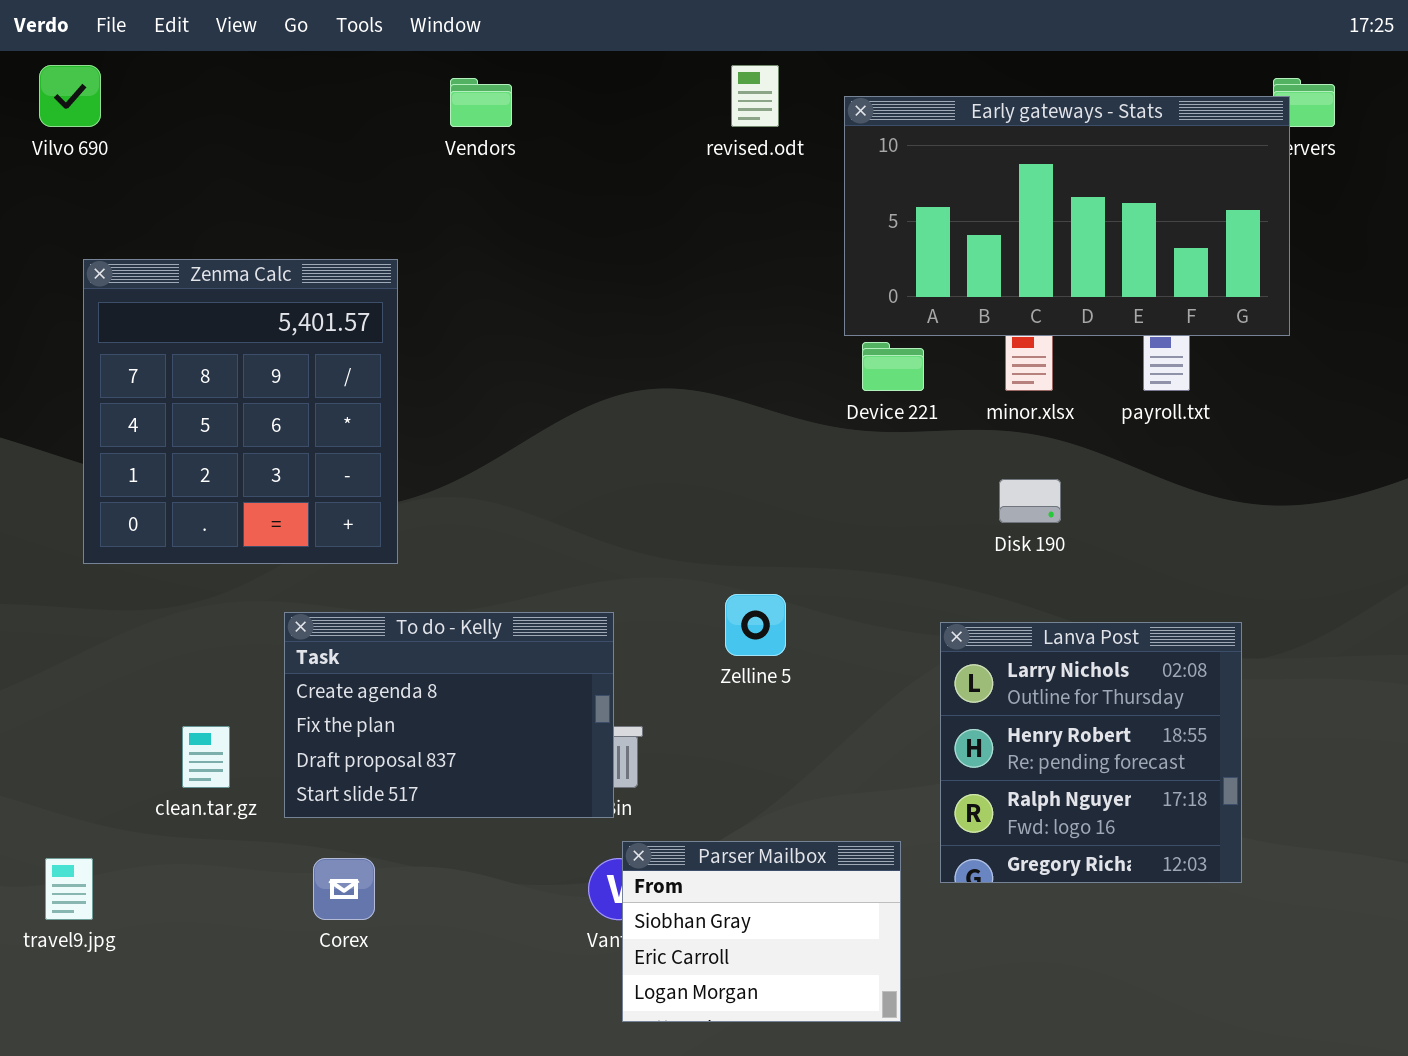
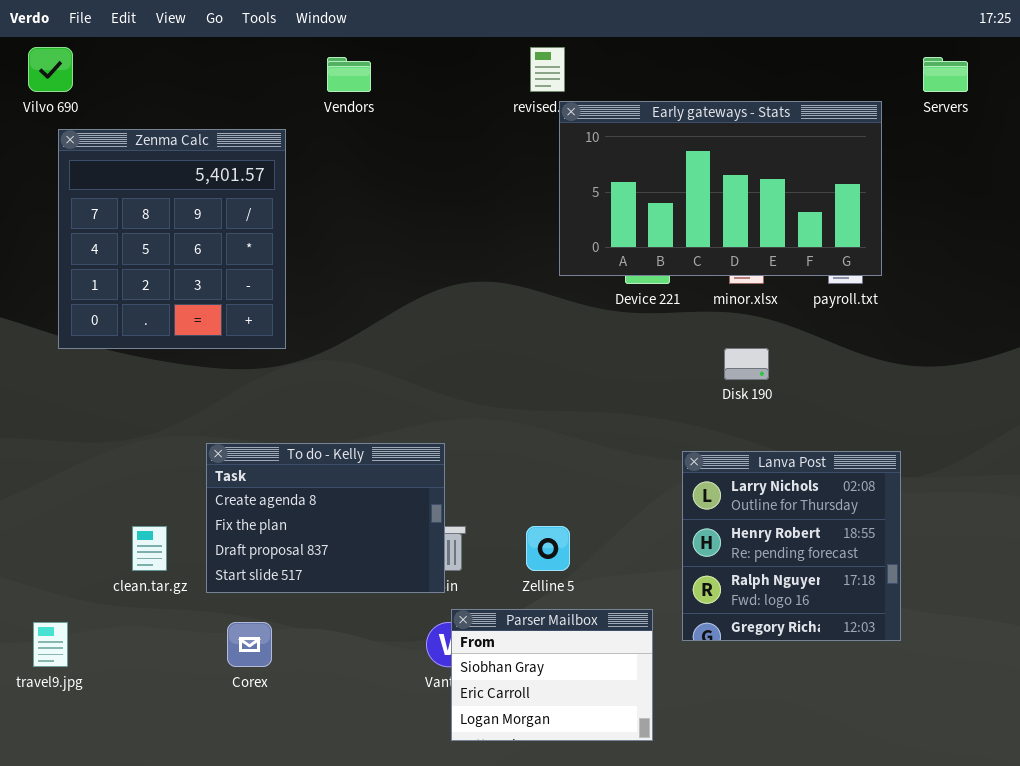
Early gateways - Stats: [844,96,1290,336] -> [559,101,882,276], moved
Zenma Calc: [83,259,398,564] -> [58,129,286,349], moved
Zelline 5: [725,594,786,656] -> [526,526,570,571], moved

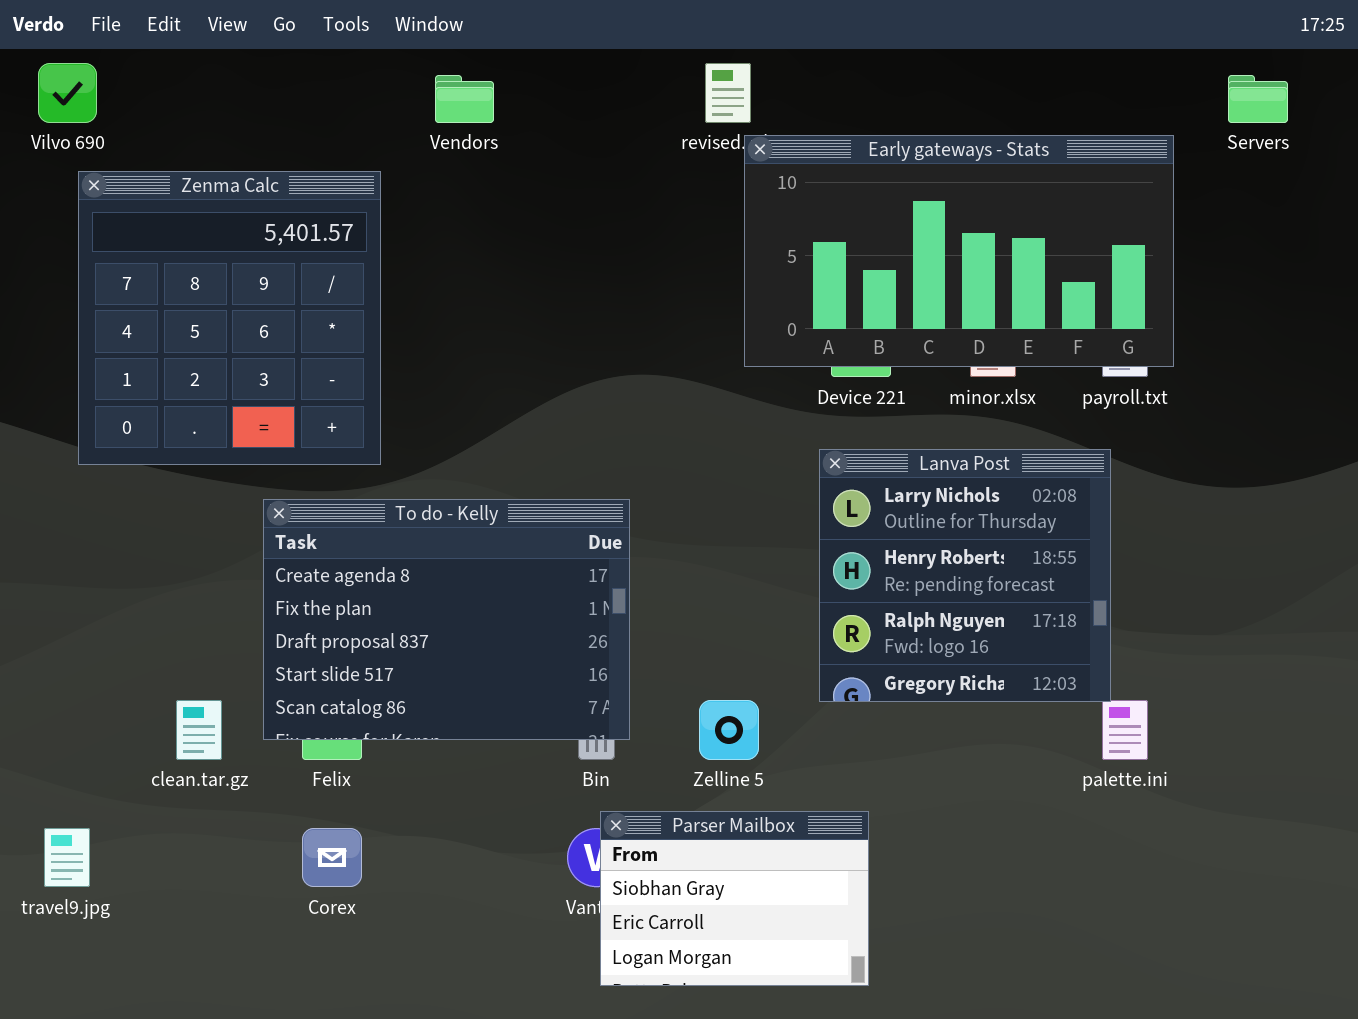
To do - Kelly: [206,443,445,593] -> [263,499,630,740], moved, resized
Lanva Post: [682,451,901,641] -> [819,449,1111,702], moved

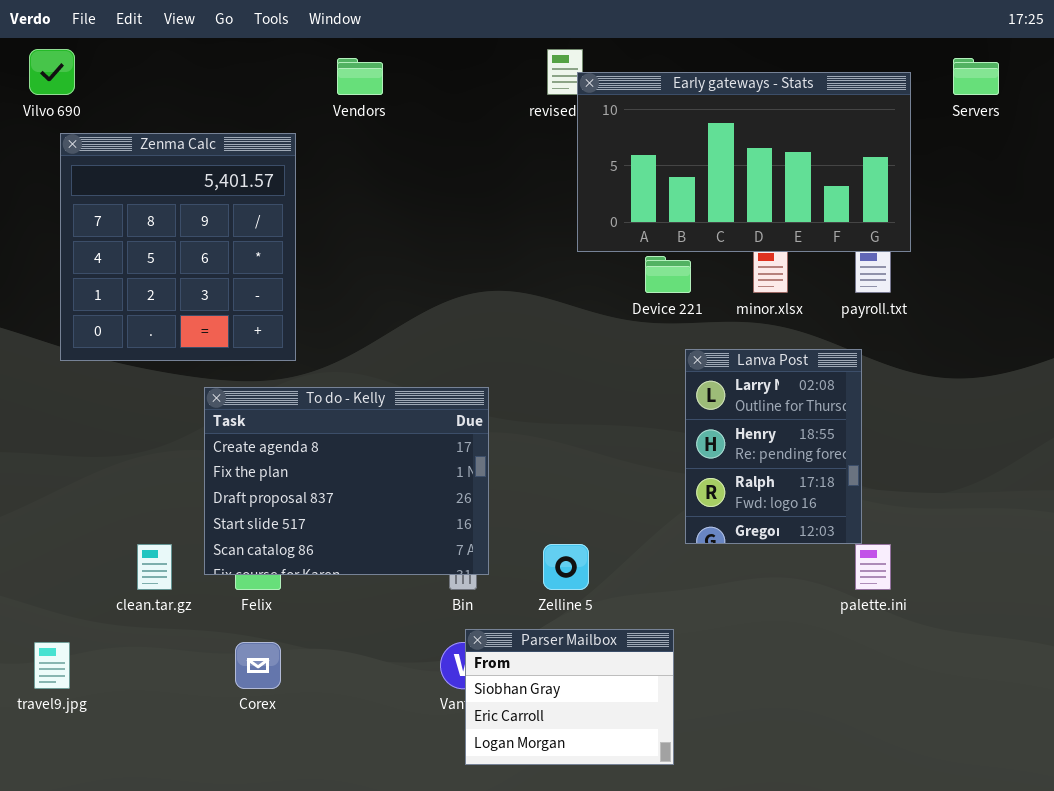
Early gateways - Stats: [744,135,1174,367] -> [577,72,911,252], moved
Lanva Post: [819,449,1111,702] -> [685,349,862,544], resized

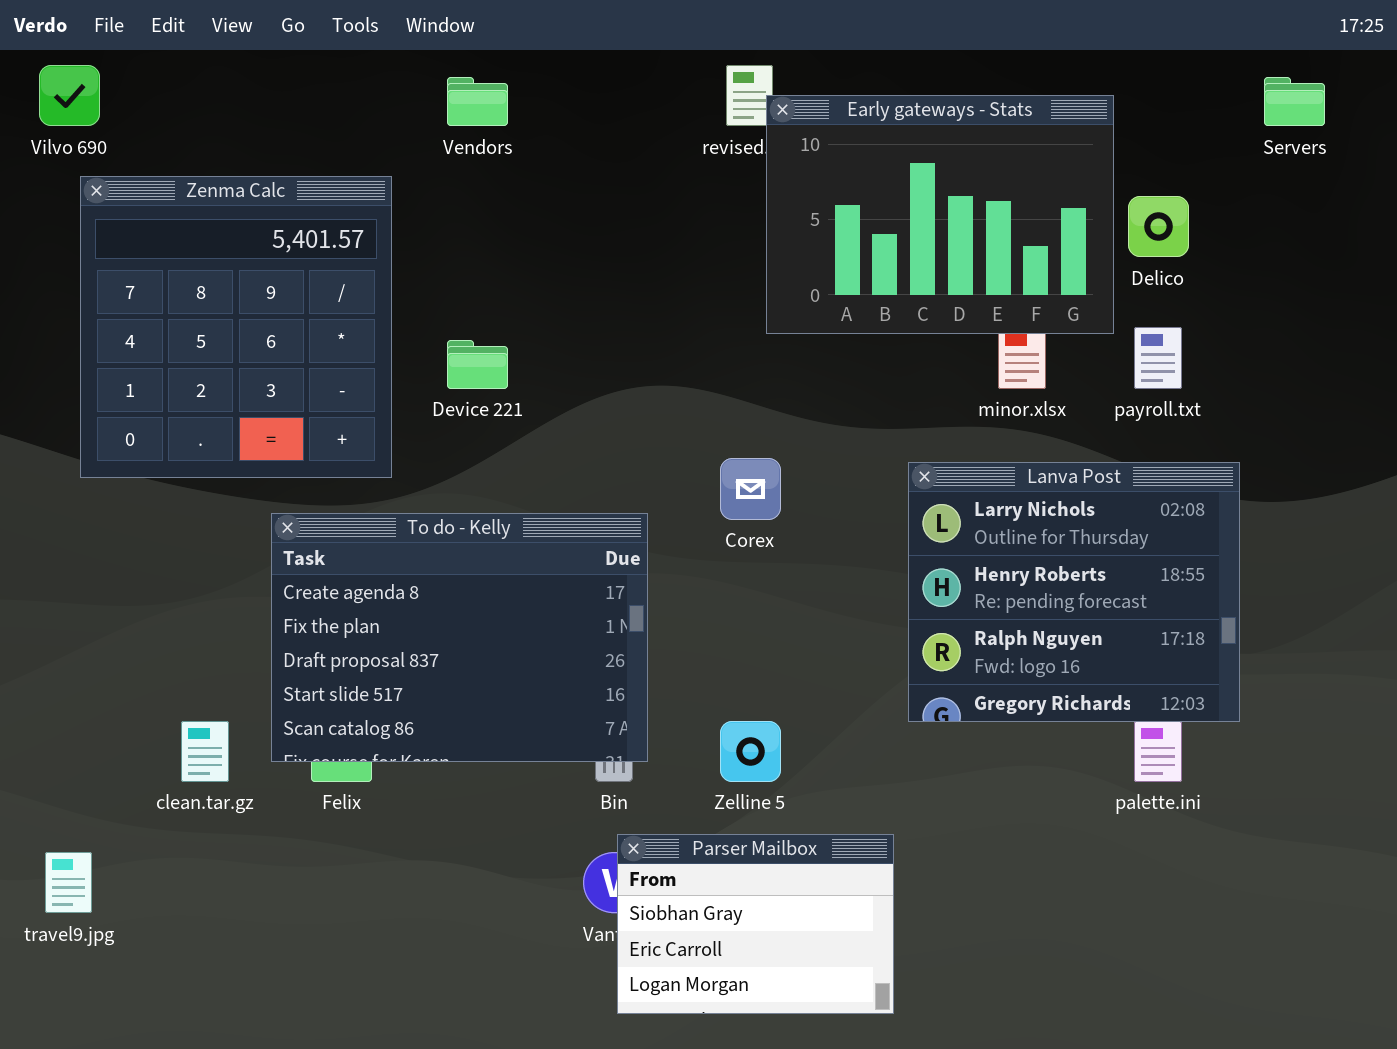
Early gateways - Stats: [577,72,911,252] -> [766,95,1114,334], resized
Device 221: [645,256,691,293] -> [447,340,508,389], moved
Lanva Post: [685,349,862,544] -> [908,462,1240,722], resized
Corex: [235,642,281,689] -> [720,458,781,520], moved

